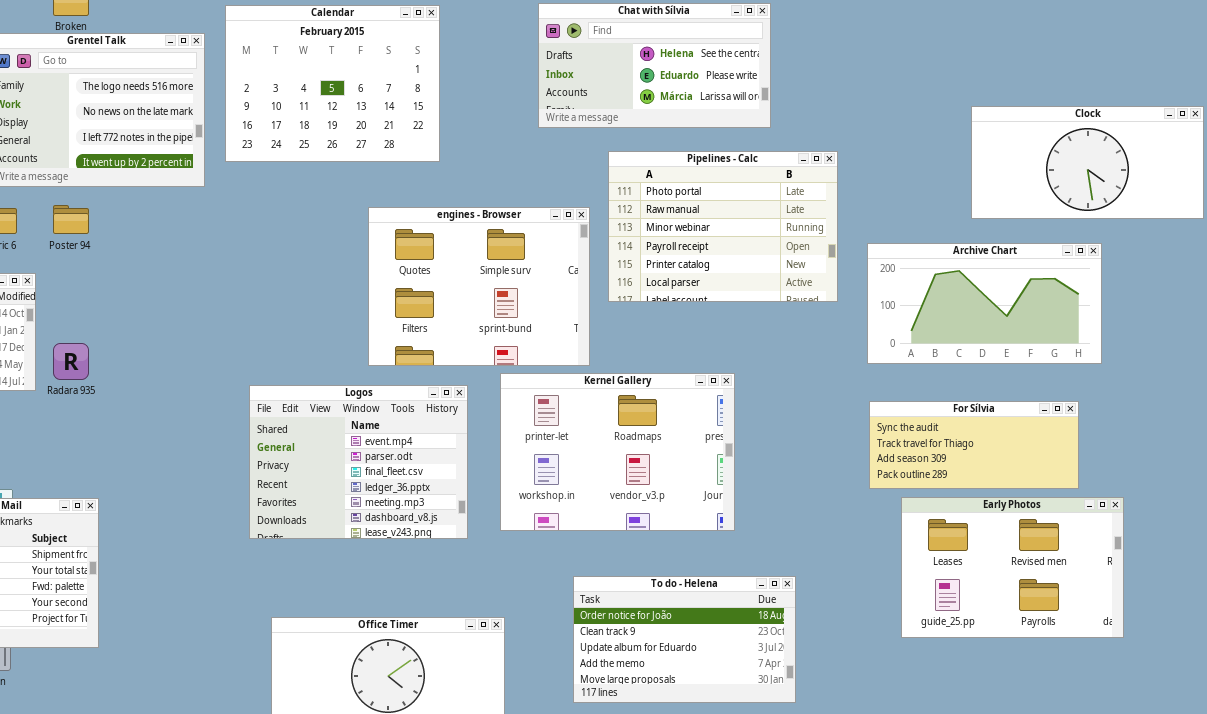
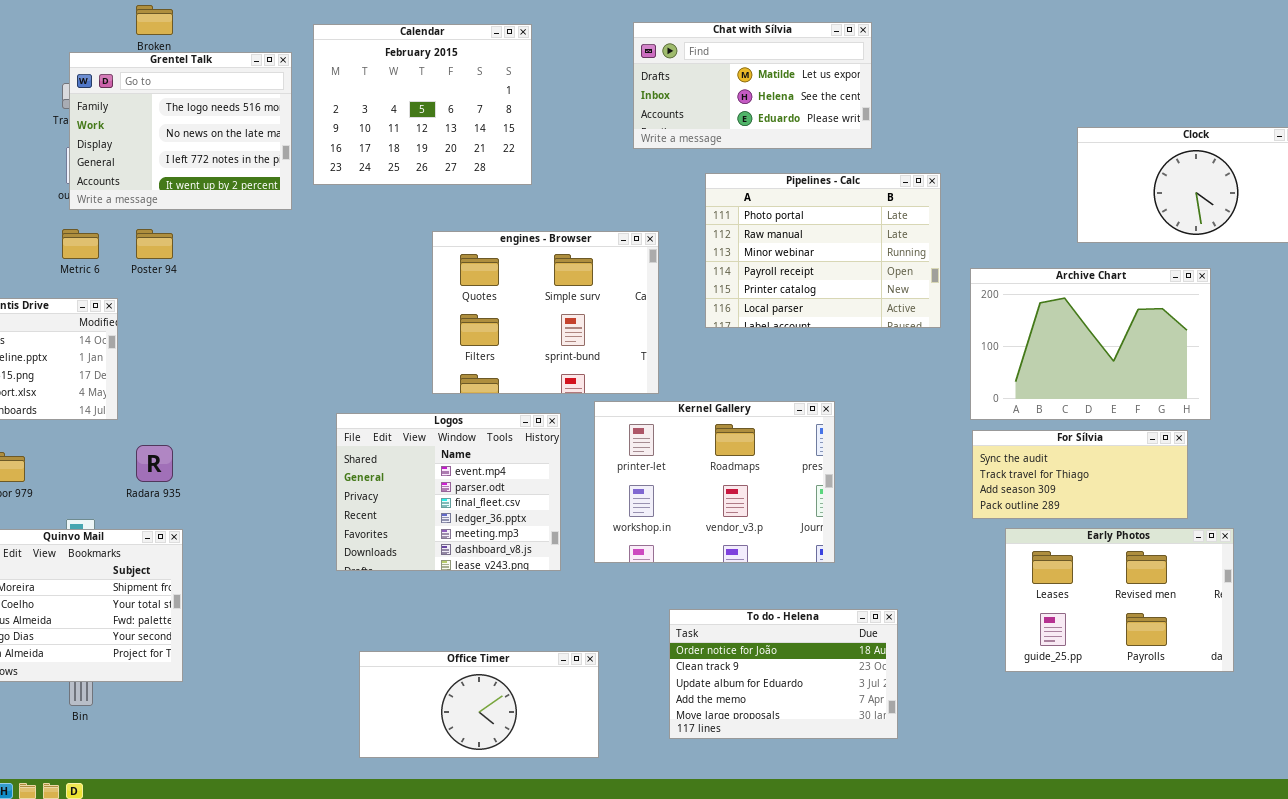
Chat with Sílvia: [538,3,771,128] -> [633,22,872,149], scrolled up 1 row
engines - Browser: [368,207,590,366] -> [432,231,659,394], moved
Archive Chart: [867,243,1102,364] -> [970,268,1211,420], resized
Radara 935: [53,343,89,380] -> [136,445,173,482], moved

